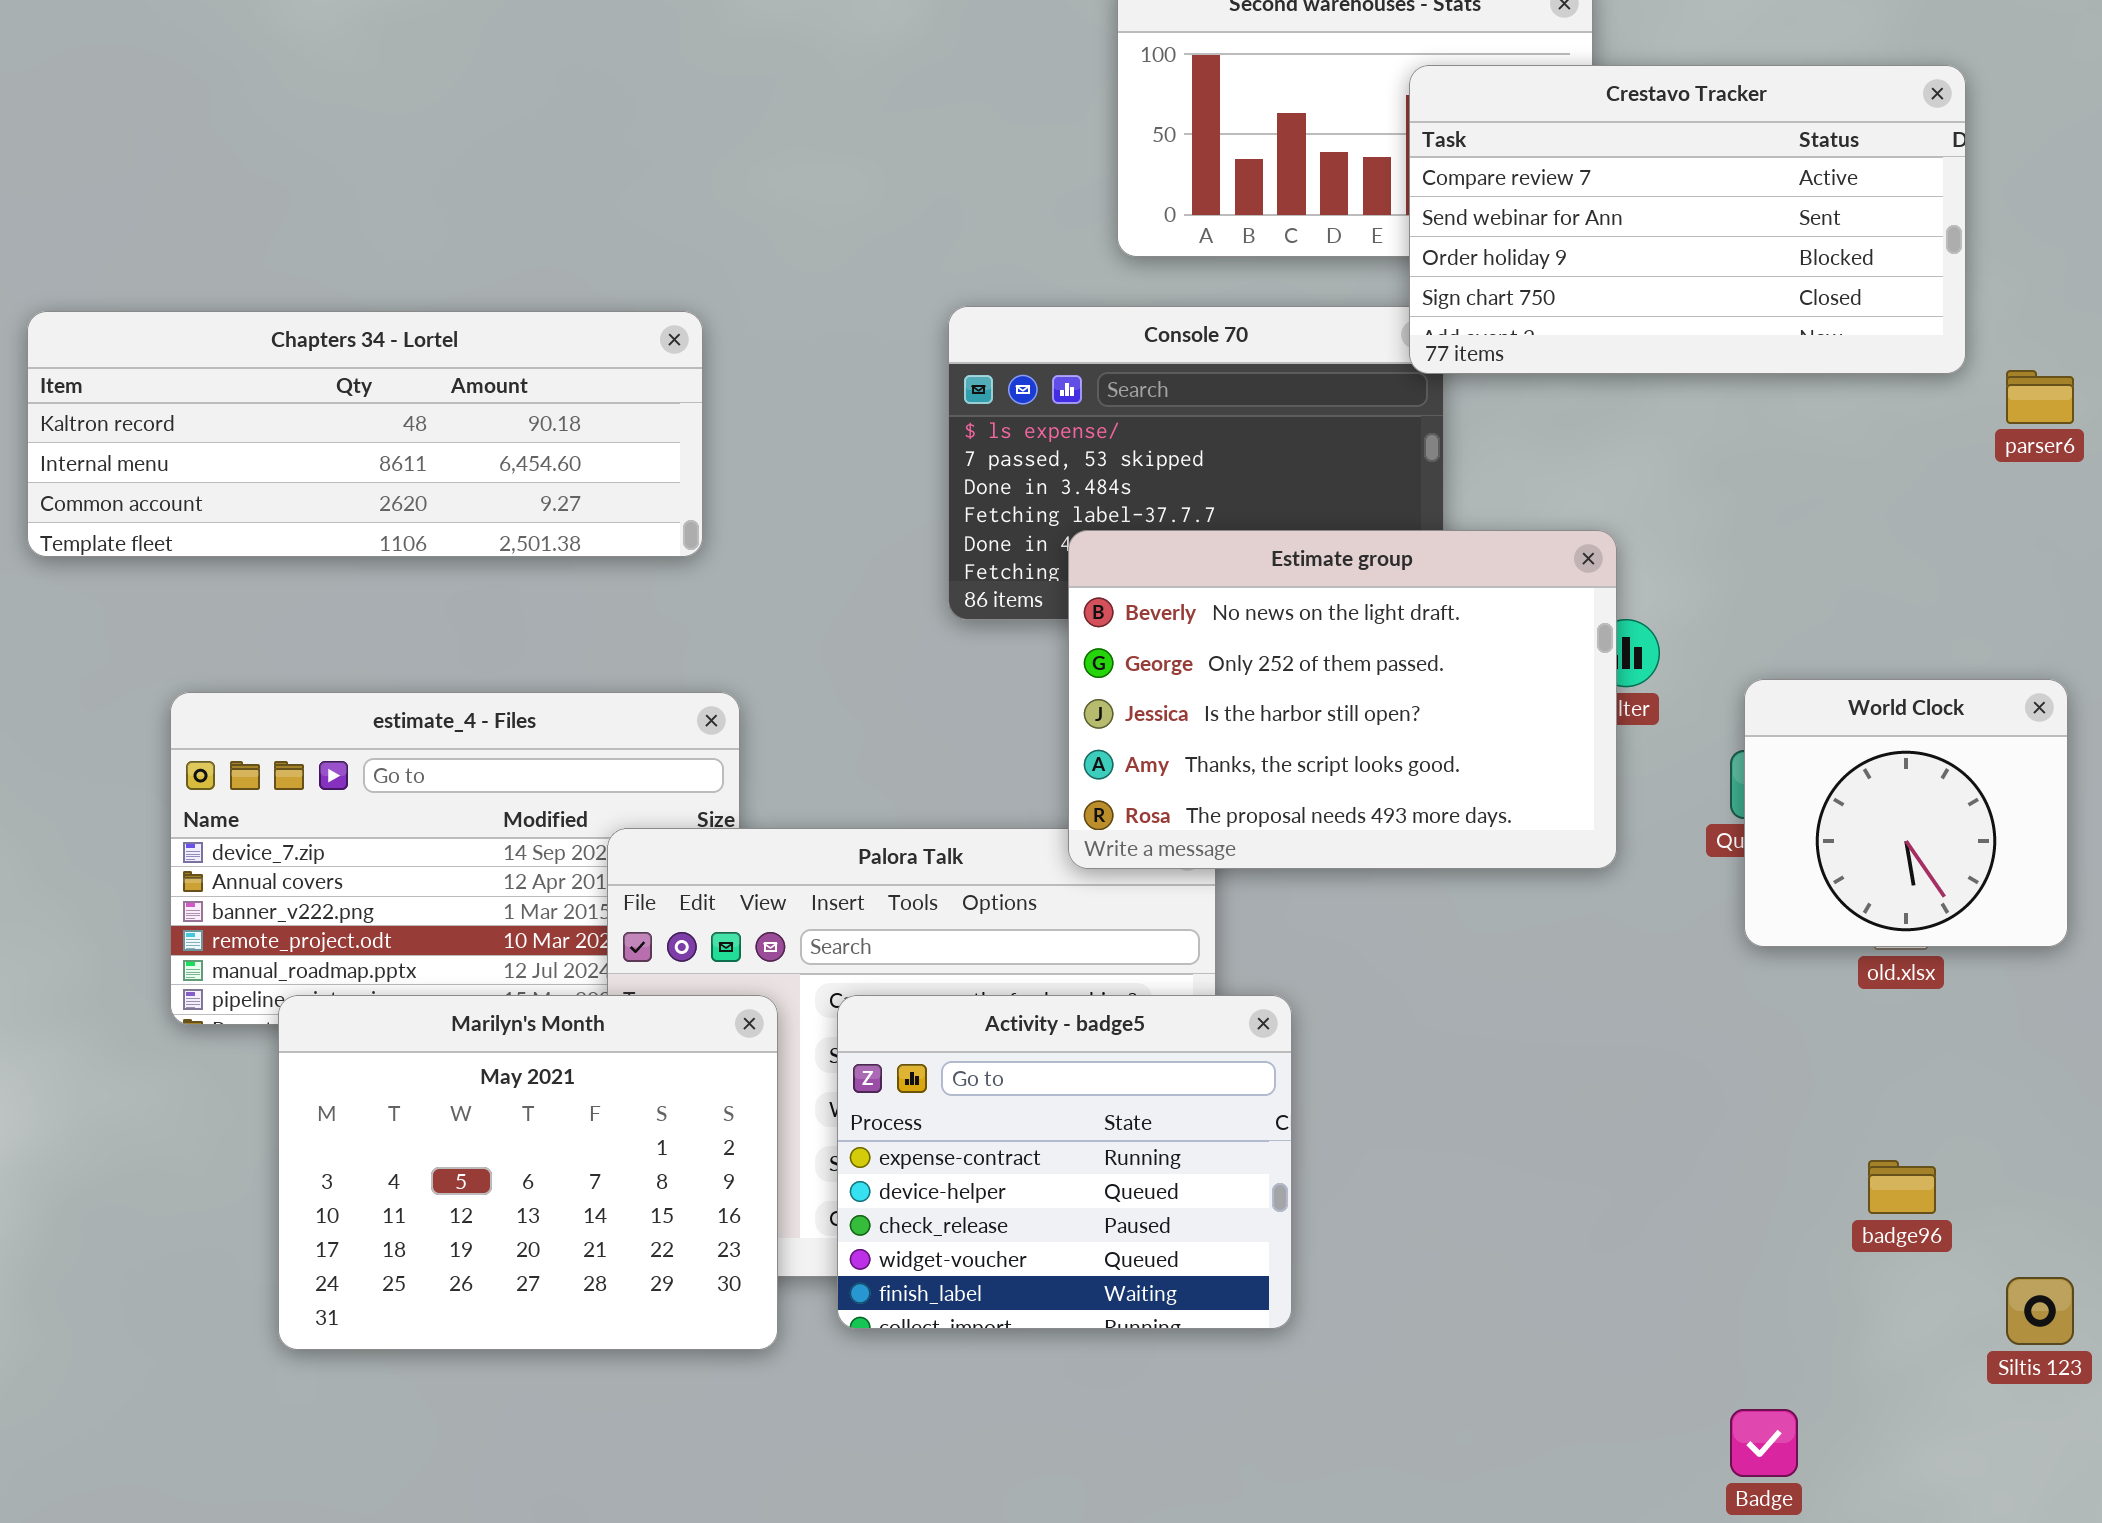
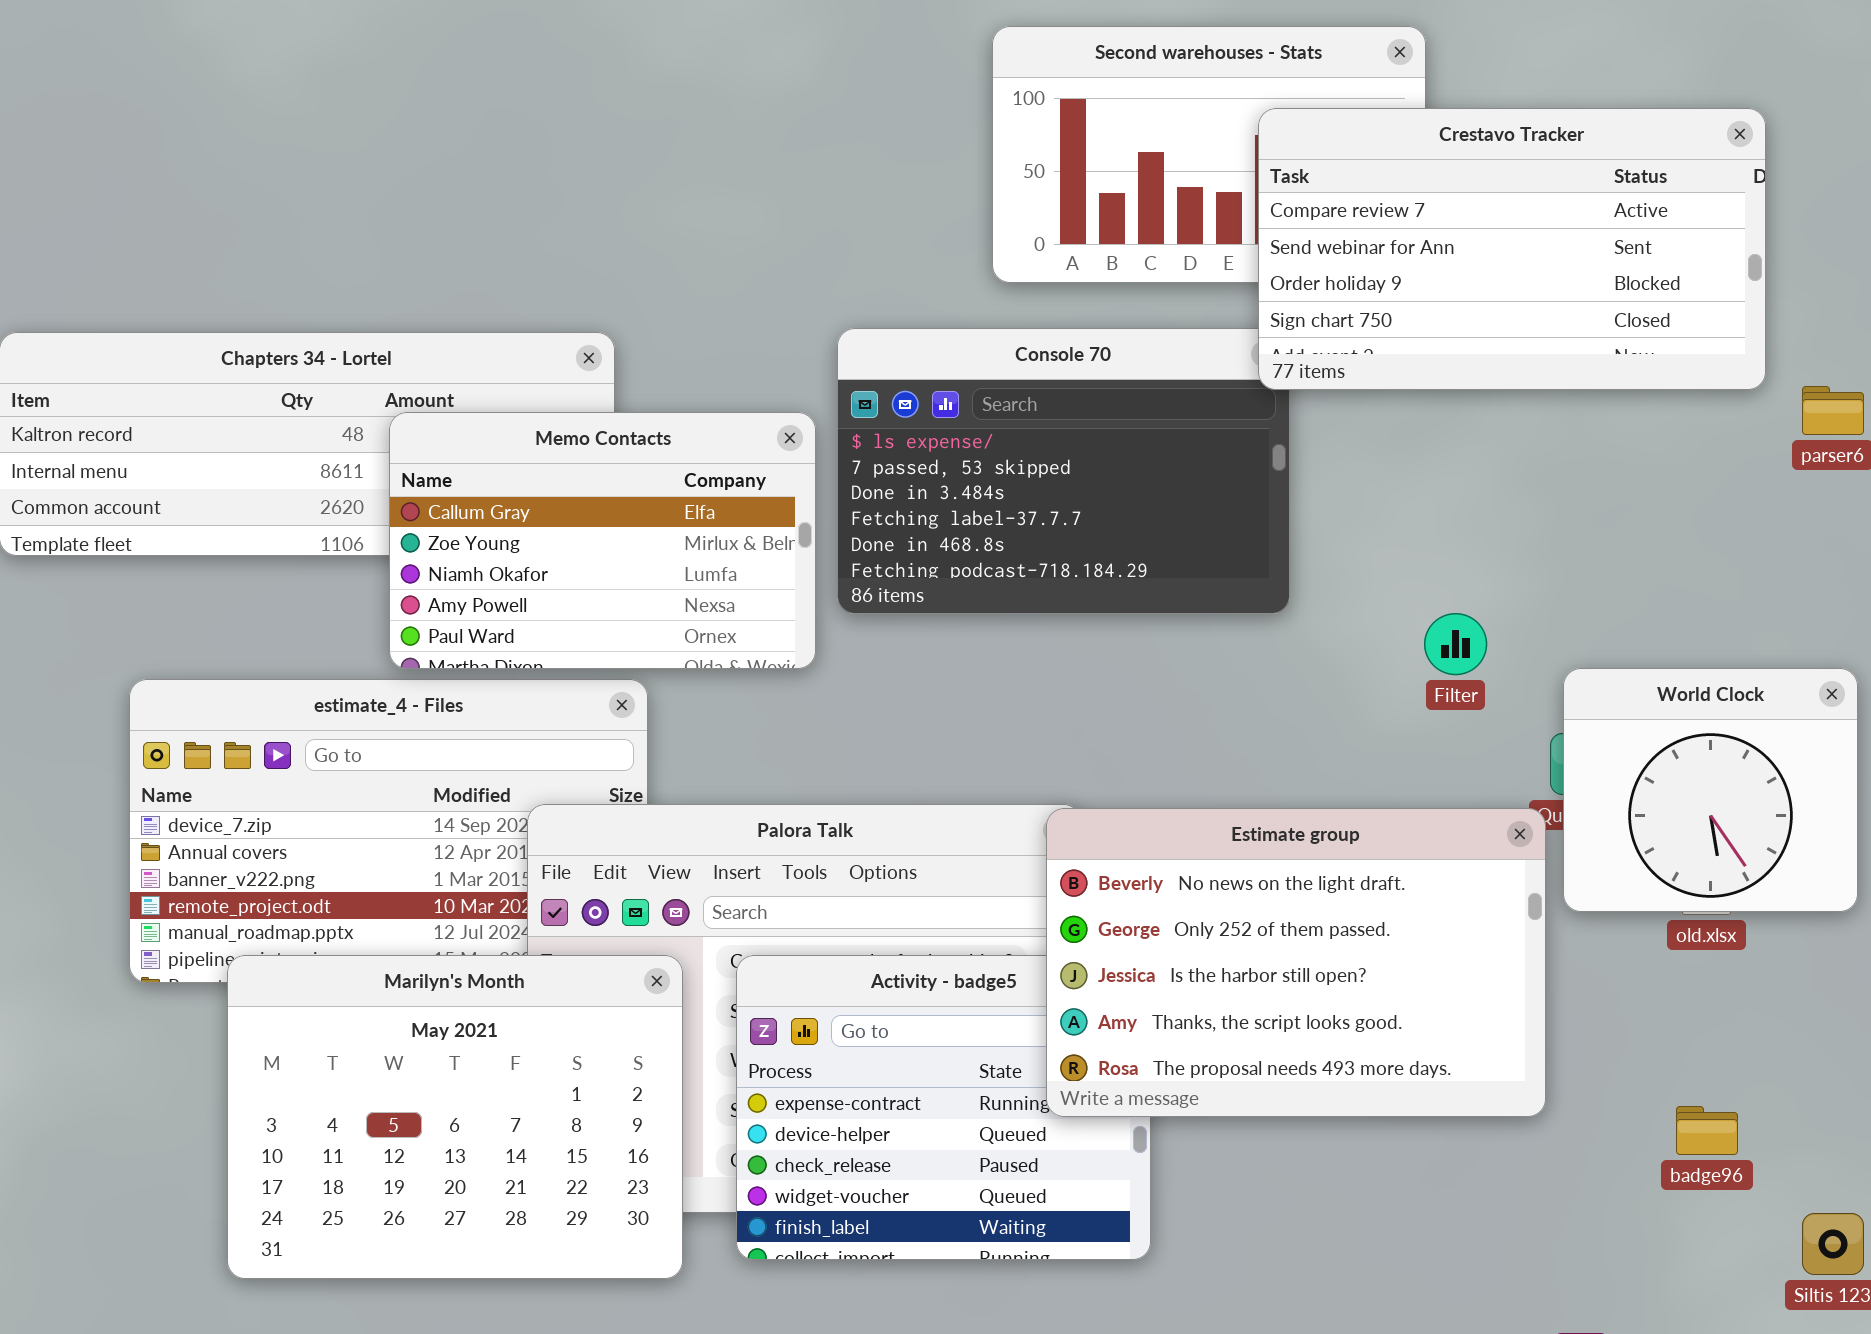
Memo Contacts: none -> [389,412,816,669], opened
Estimate group: [1068,530,1617,869] -> [1046,808,1546,1117], moved

